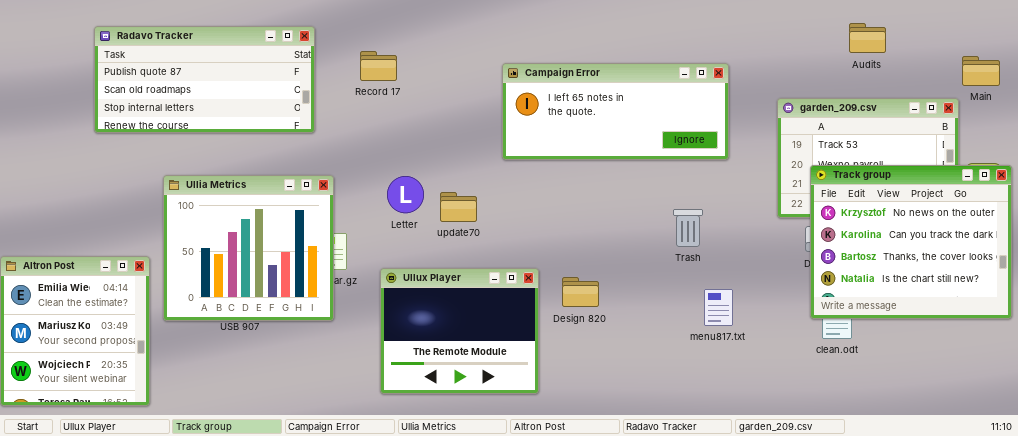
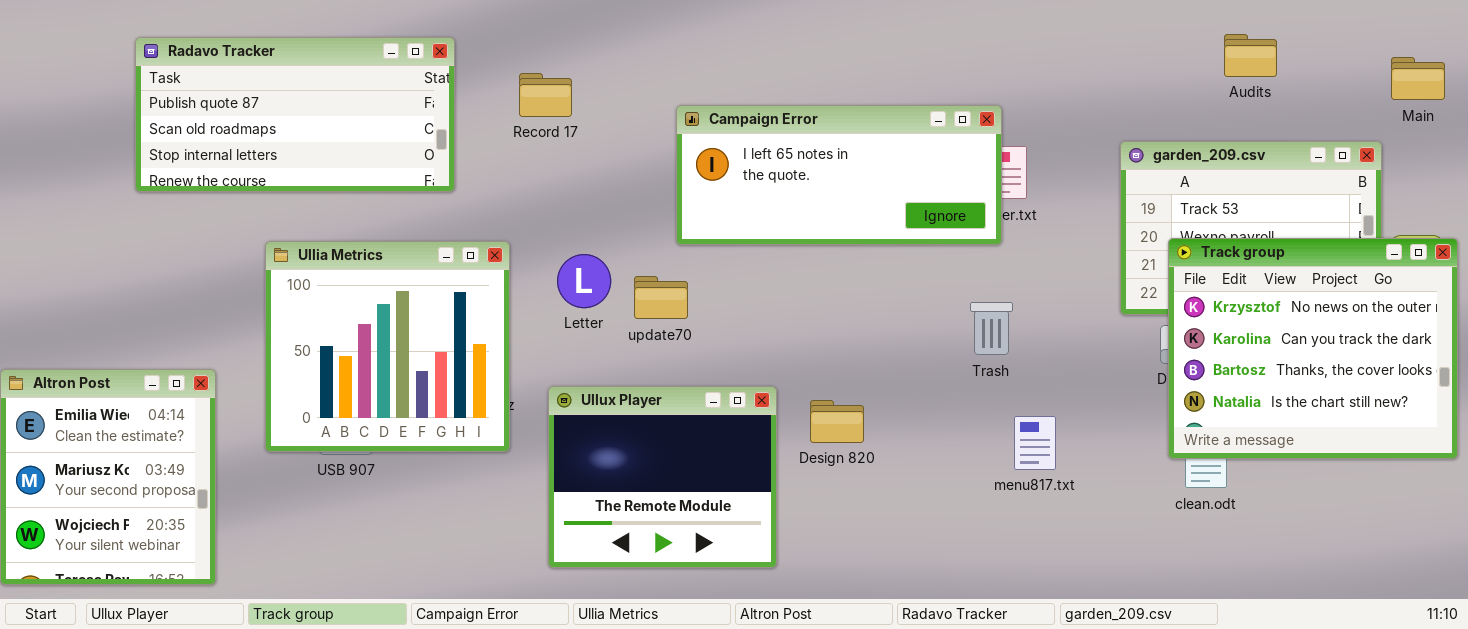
Main: [962,56,1000,86] -> [1391,57,1445,100], moved
Campaign Error: [502,63,729,160] -> [676,105,1002,245], moved
Ullia Metrics: [163,175,334,321] -> [265,241,510,452], moved

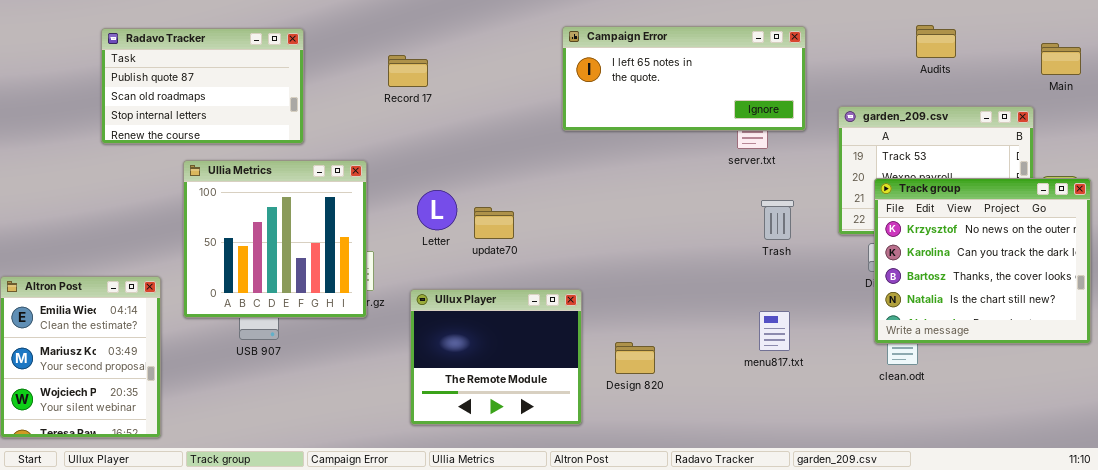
Radavo Tracker: [135,37,455,192] -> [101,28,304,144], resized
Campaign Error: [676,105,1002,245] -> [562,26,806,131], moved
Ullia Metrics: [265,241,510,452] -> [183,160,367,318], moved
Trash: [970,302,1013,355] -> [761,200,794,240], moved
Design 820: [810,400,864,443] -> [615,342,655,374], moved

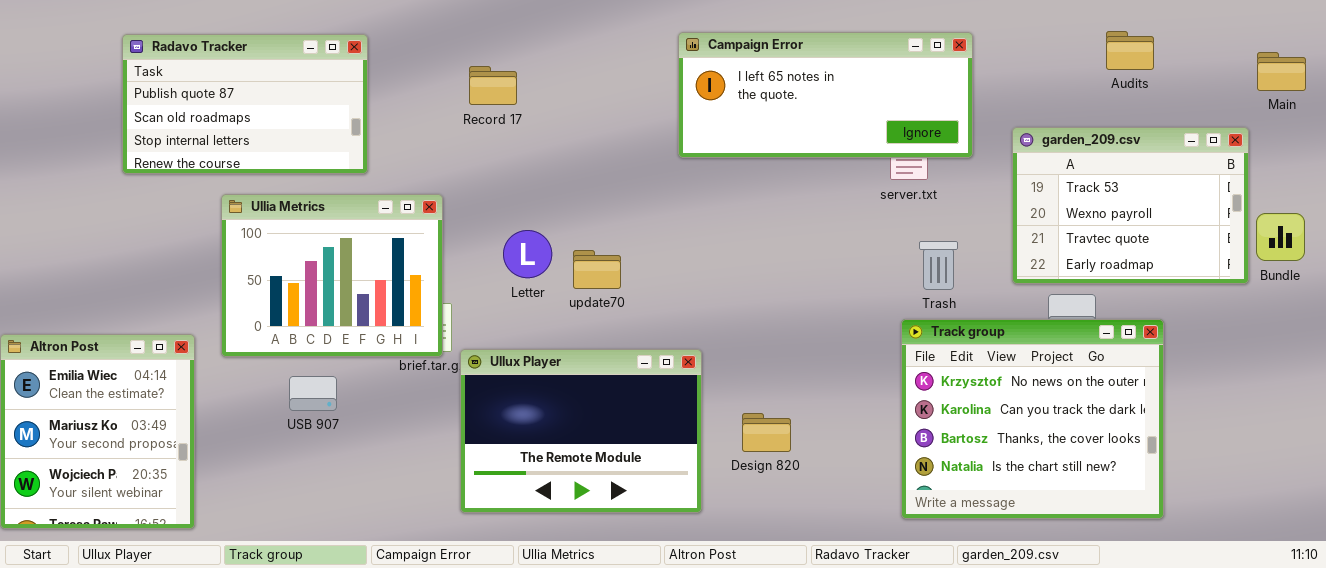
Ullia Metrics: [183,160,367,318] -> [221,194,443,357], resized
Track group: [874,178,1091,344] -> [901,319,1164,519], moved
Ullux Player: [410,289,582,425] -> [460,349,702,513], resized

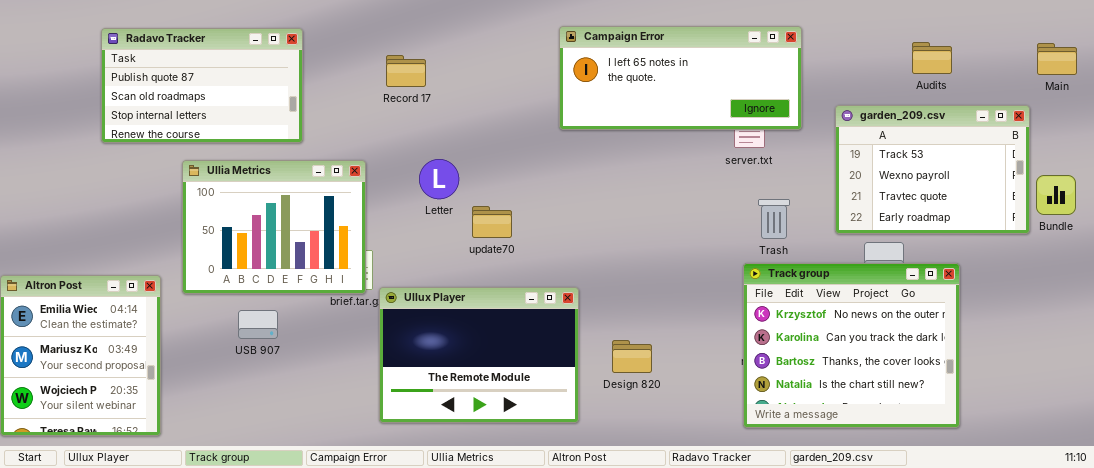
Audits: [1106,31,1154,70] -> [912,42,952,74], moved
Letter: [503,230,552,278] -> [419,159,459,199], moved

